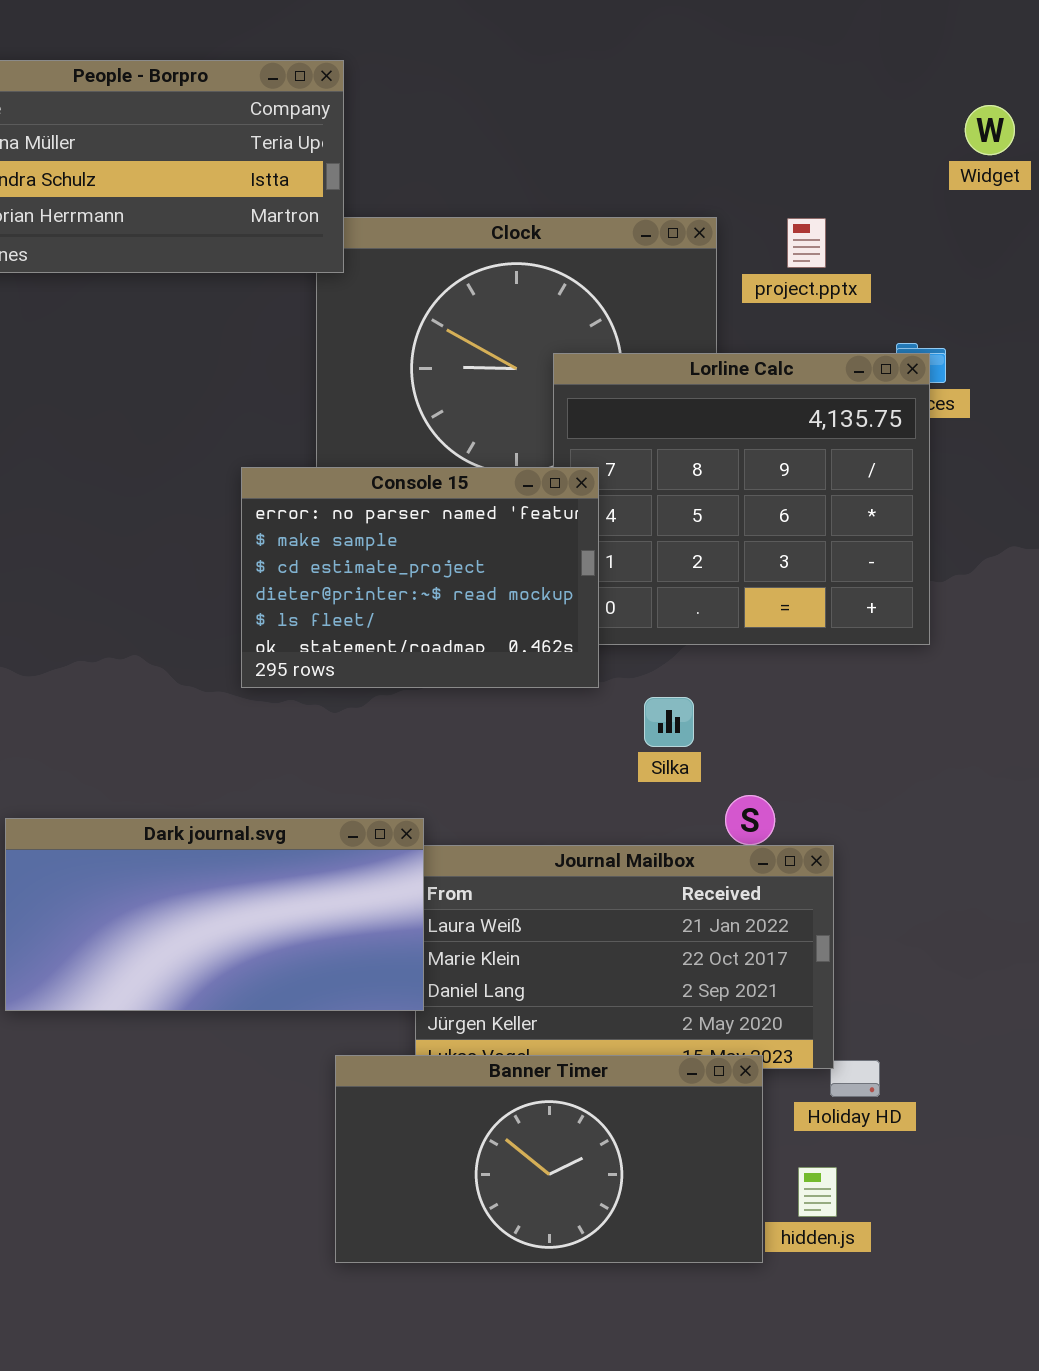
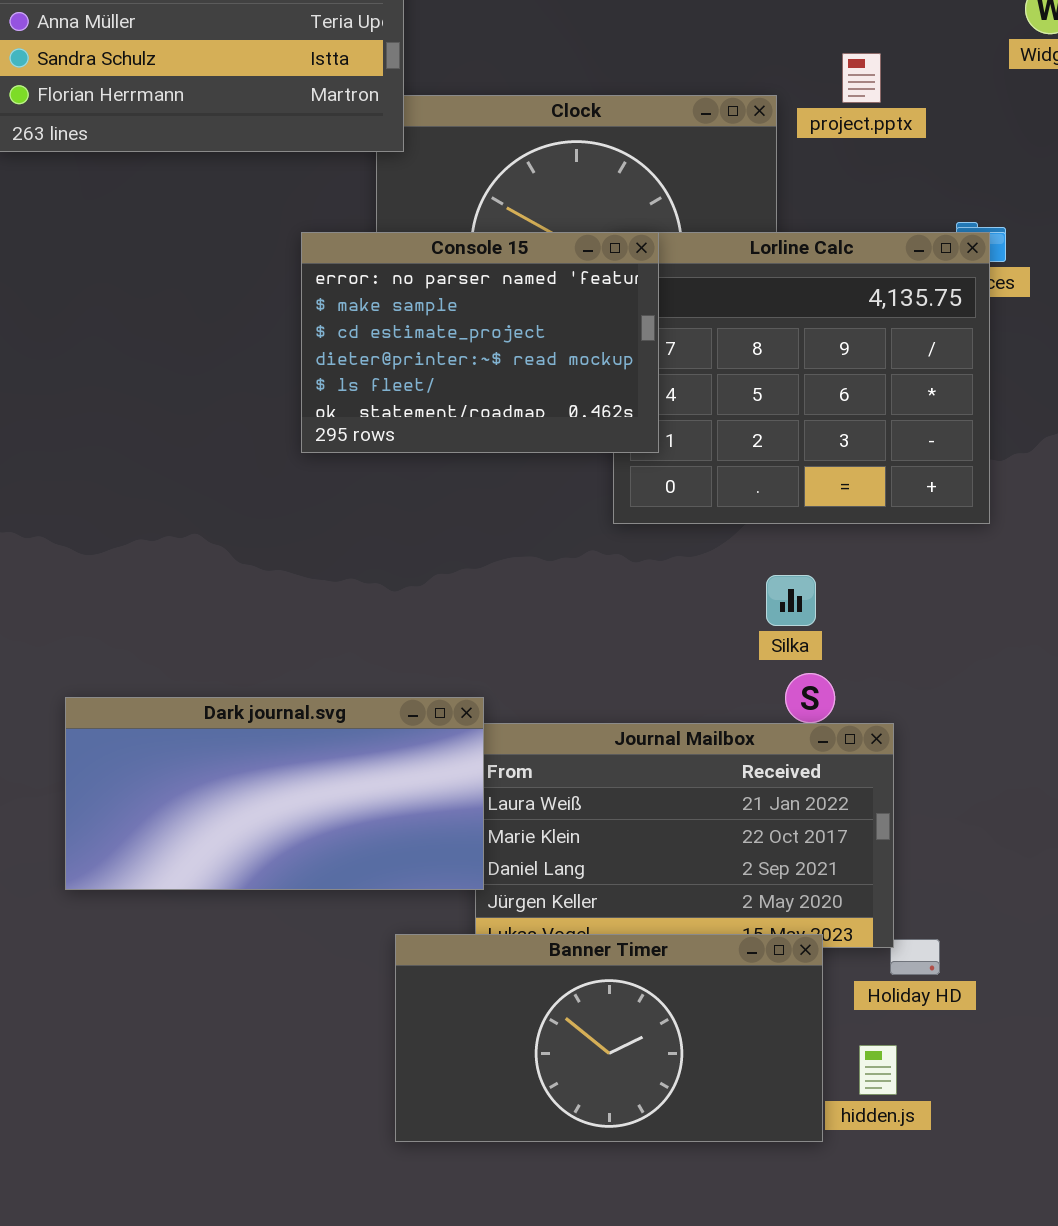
project.pptx: [787,218,826,268] -> [842,53,881,103], moved
Console 15: [241,467,599,688] -> [301,232,659,453], moved
Silka: [644,697,694,747] -> [766,575,816,626], moved

